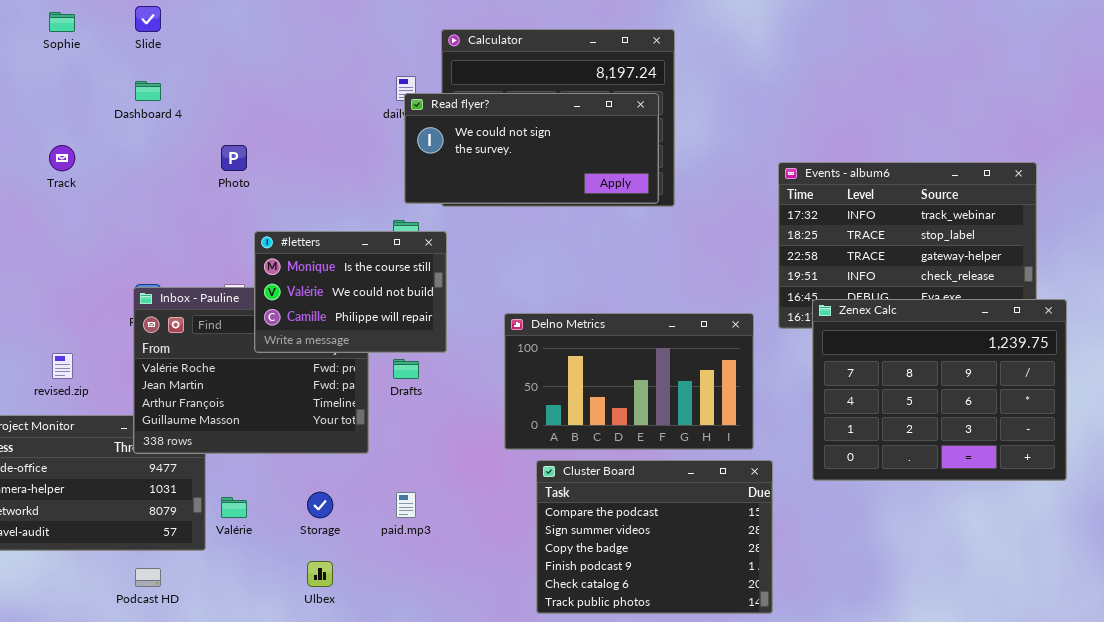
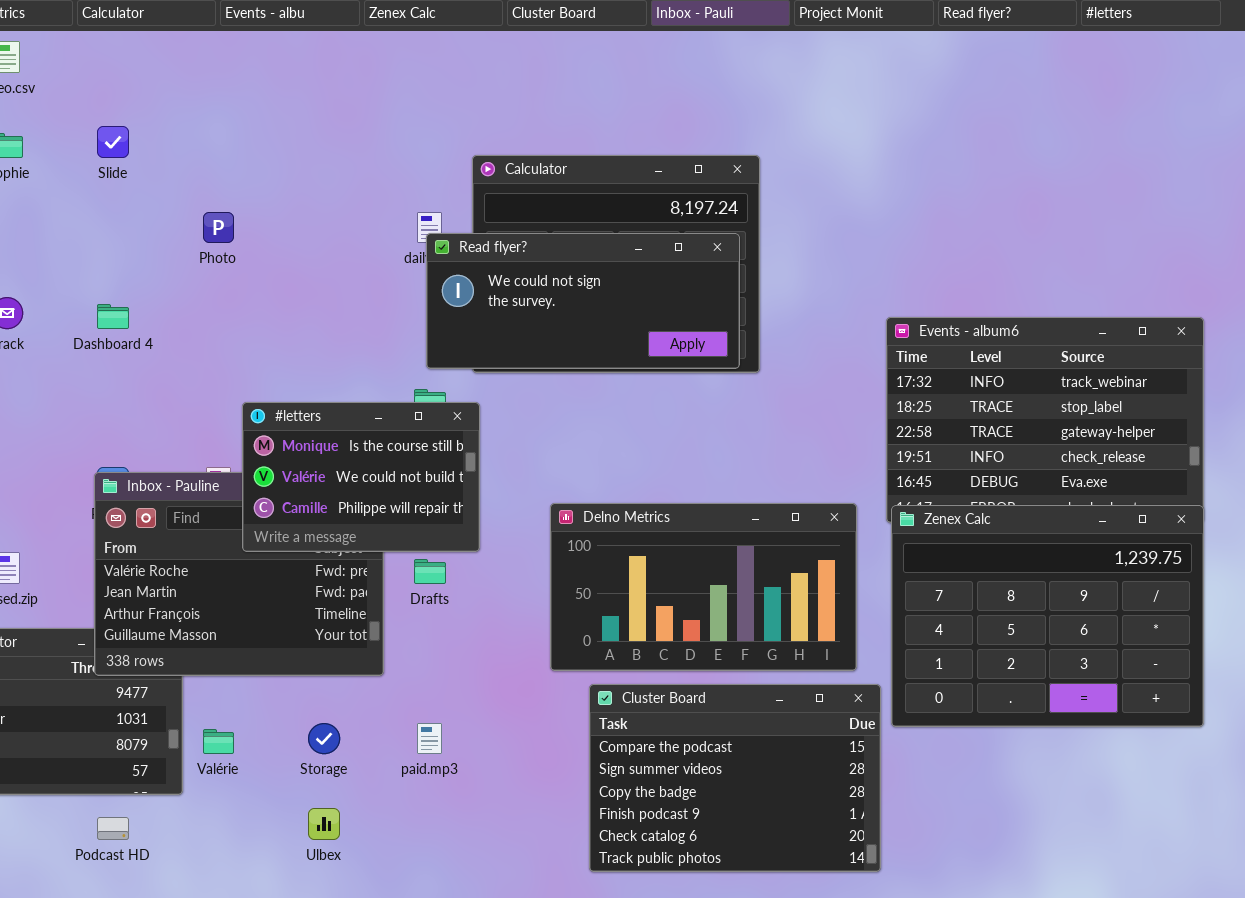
Dashboard 4: [135,81,161,101] -> [97,304,129,329], moved
Photo: [221,145,247,171] -> [203,212,234,243], moved
Zenex Calc: [812,299,1067,481] -> [891,505,1204,727], moved

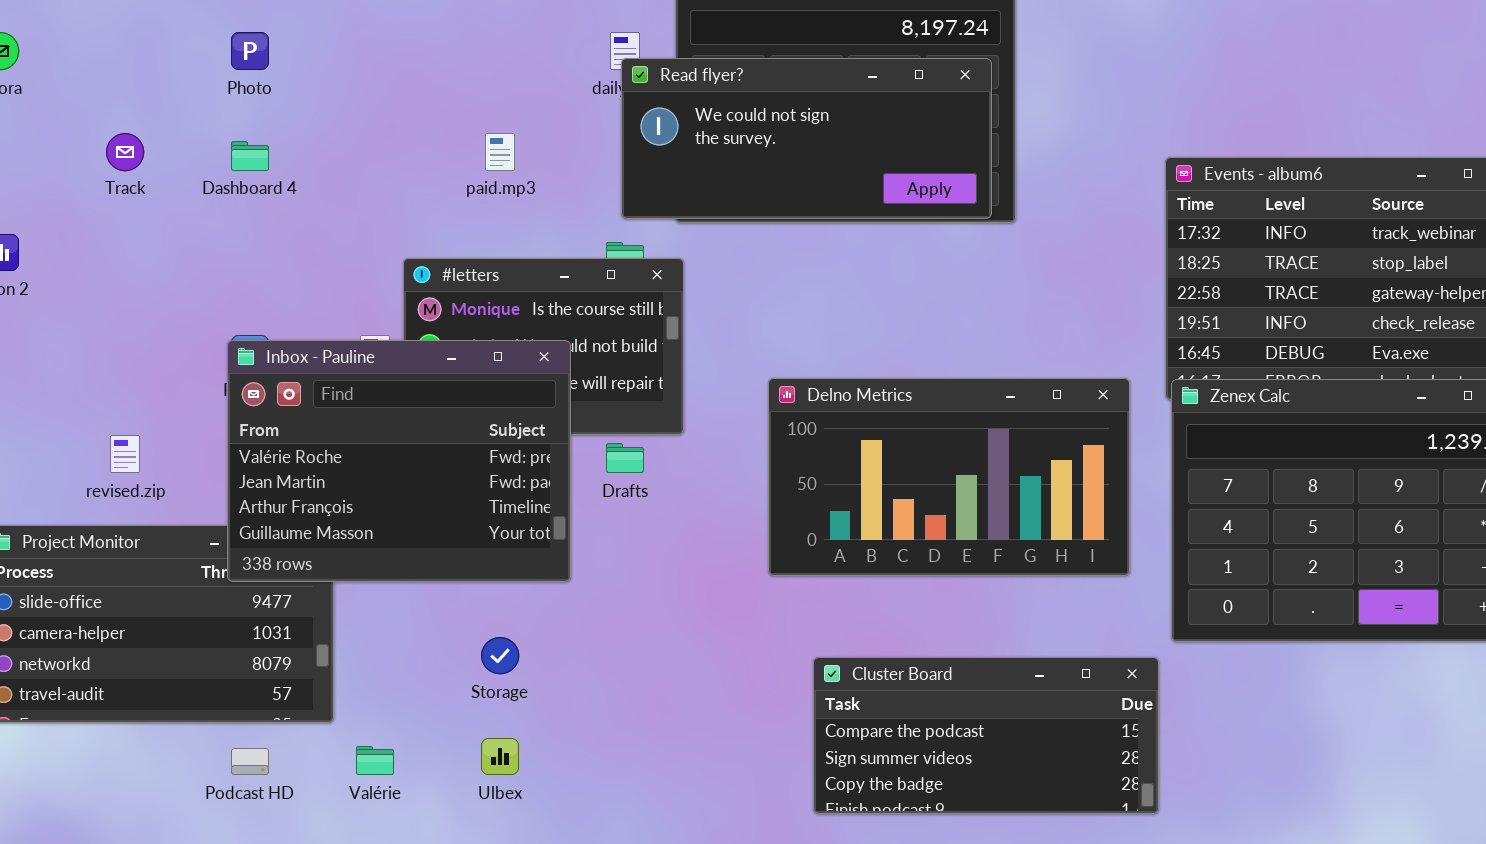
Photo: [203,212,234,243] -> [231,32,269,70], moved
Inbox - Pauline: [94,472,384,676] -> [227,340,571,582], raised
Cluster Board: [589,684,881,872] -> [813,657,1159,814], resized
paid.mp3: [417,723,442,754] -> [485,133,515,171], moved
Valérie: [203,729,234,754] -> [356,746,394,775], moved

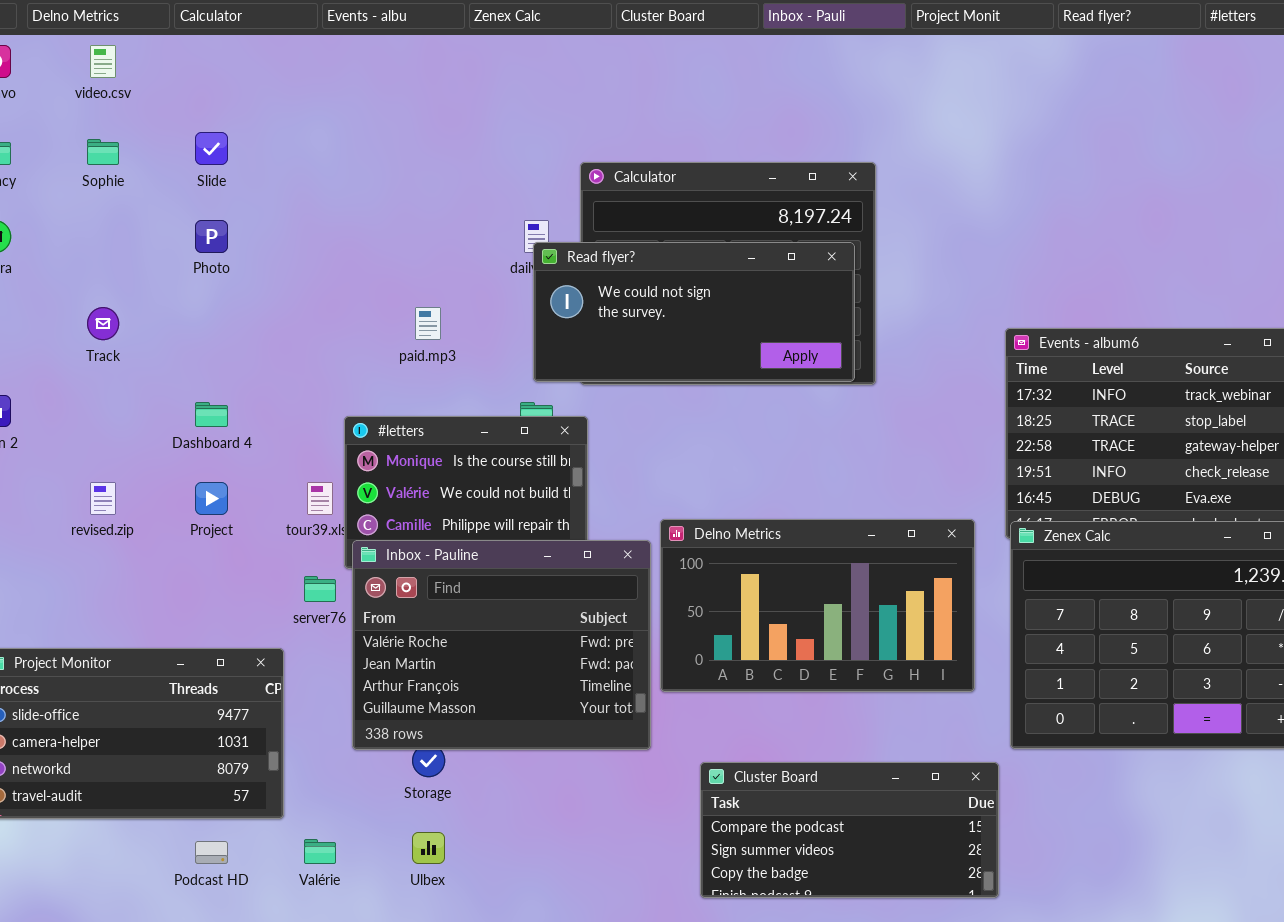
Dashboard 4: [231,141,269,171] -> [195,402,228,427], moved
Inbox - Pauline: [227,340,571,582] -> [352,540,651,750], moved
revised.zip: [110,435,140,473] -> [90,482,116,515], moved

